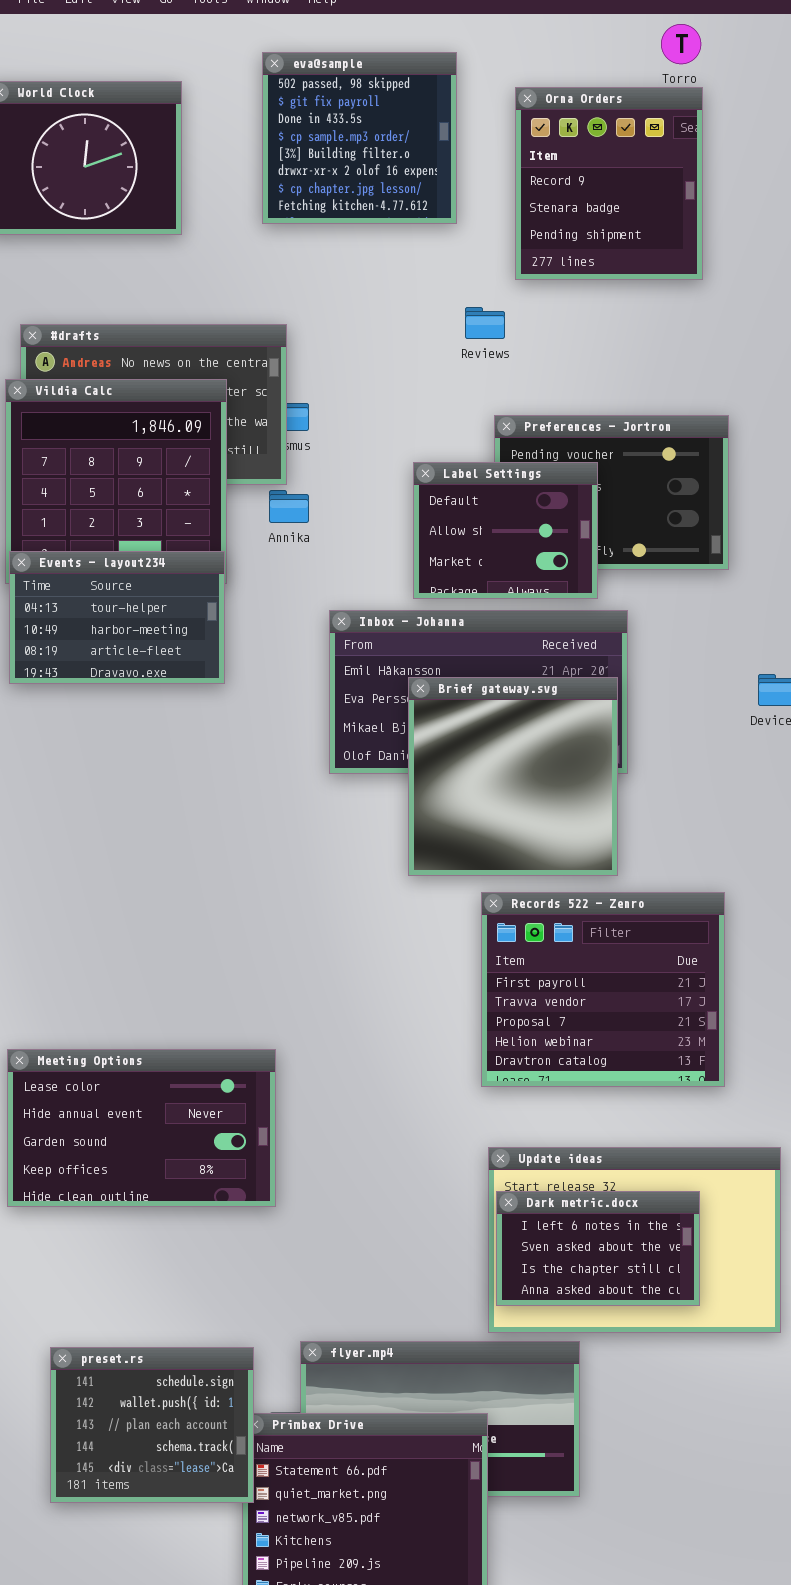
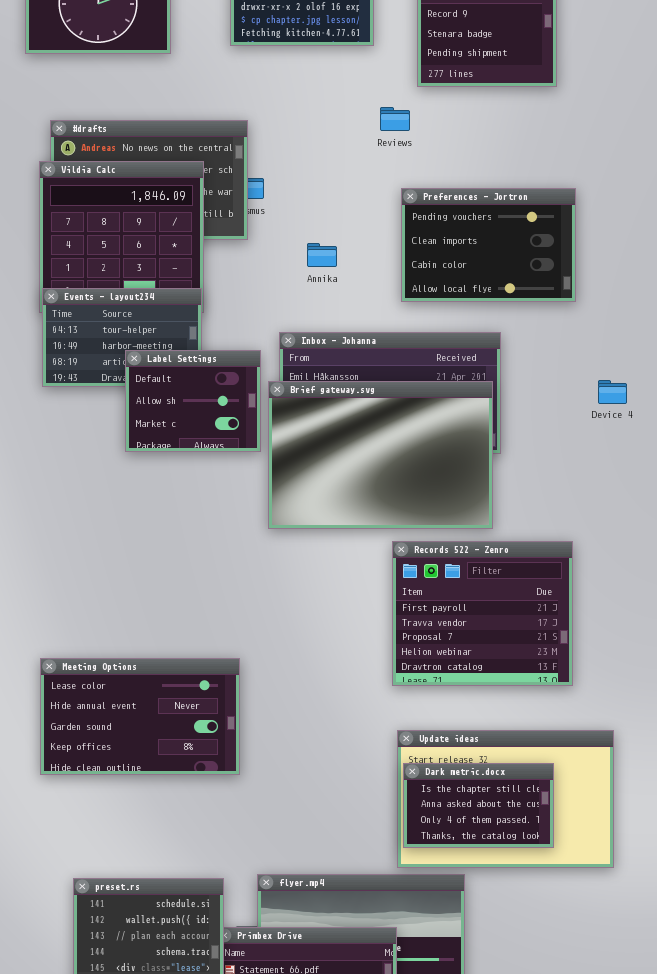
Label Settings: [413,462,598,599] -> [125,350,261,452], moved
Annika: [269,490,309,523] -> [307,243,337,267], moved
Brief gateway.svg: [408,677,618,876] -> [268,381,493,529], resized
Dark metric.docx: [496,1191,700,1306] -> [403,763,554,848], scrolled down 2 rows

